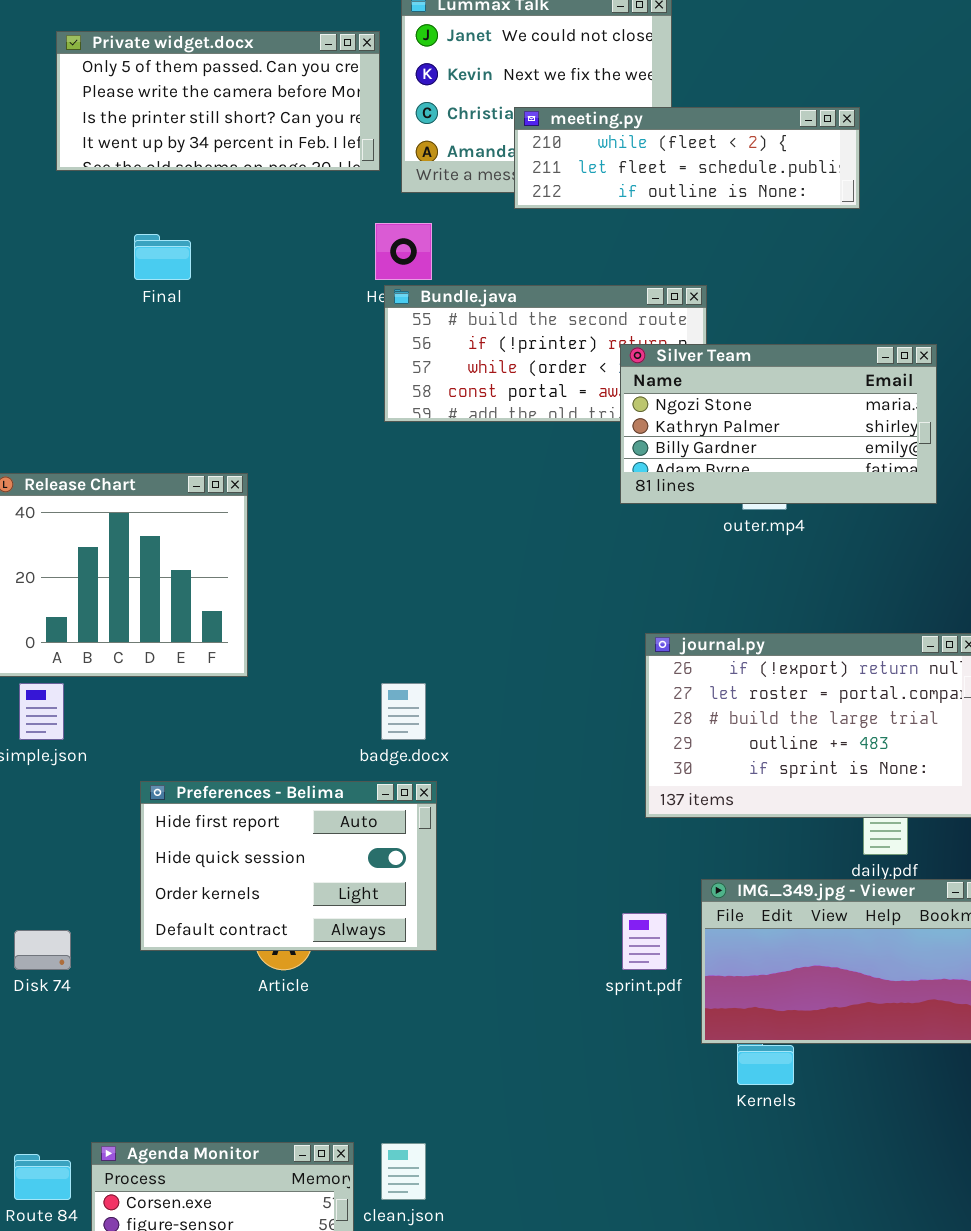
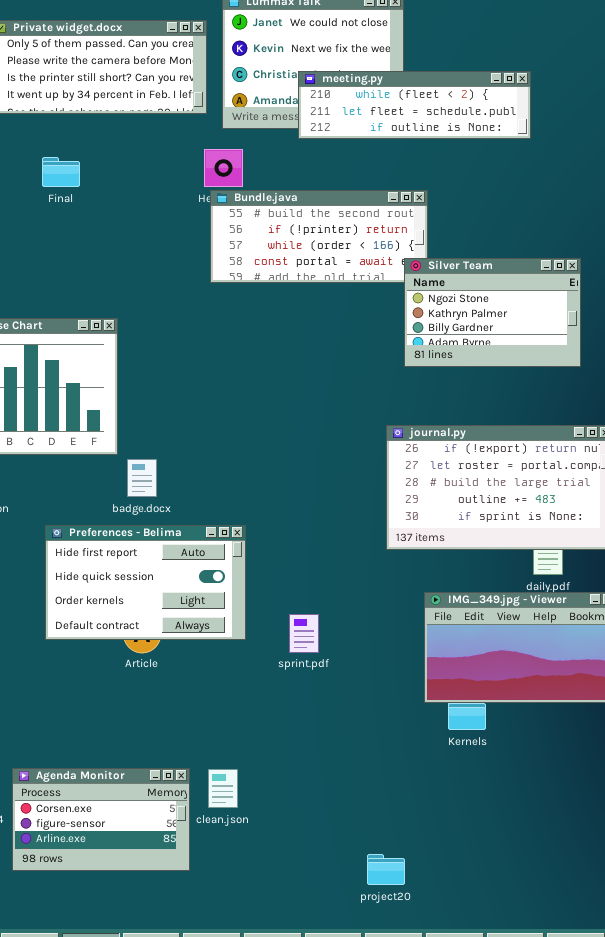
Silver Team: [620,344,937,504] -> [404,258,581,367], moved, resized
badge.docx: [381,683,426,740] -> [127,459,157,497], moved
sprint.pdf: [622,913,667,970] -> [289,614,319,653], moved

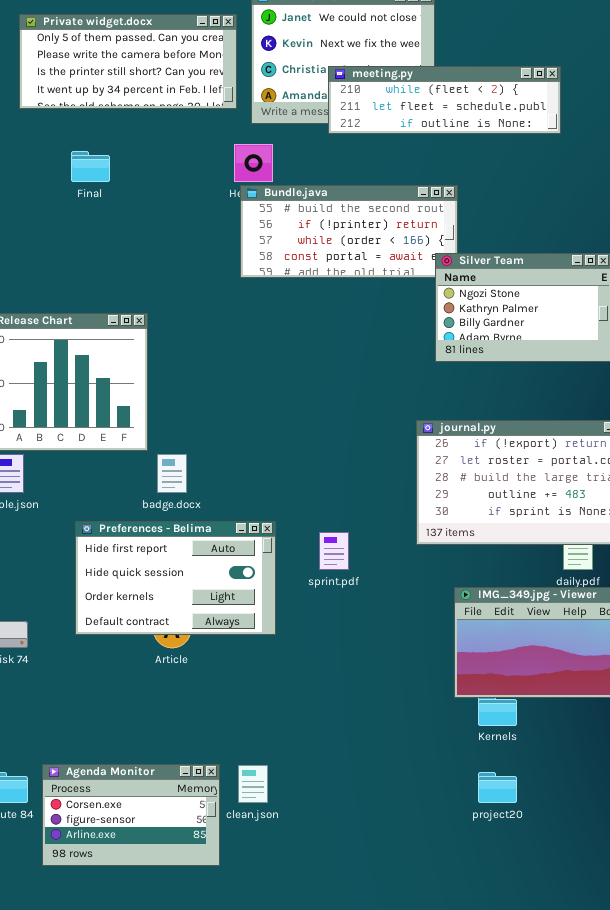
sprint.pdf: [289,614,319,653] -> [319,532,349,570], moved
project20: [367,854,405,885] -> [478,772,517,803], moved

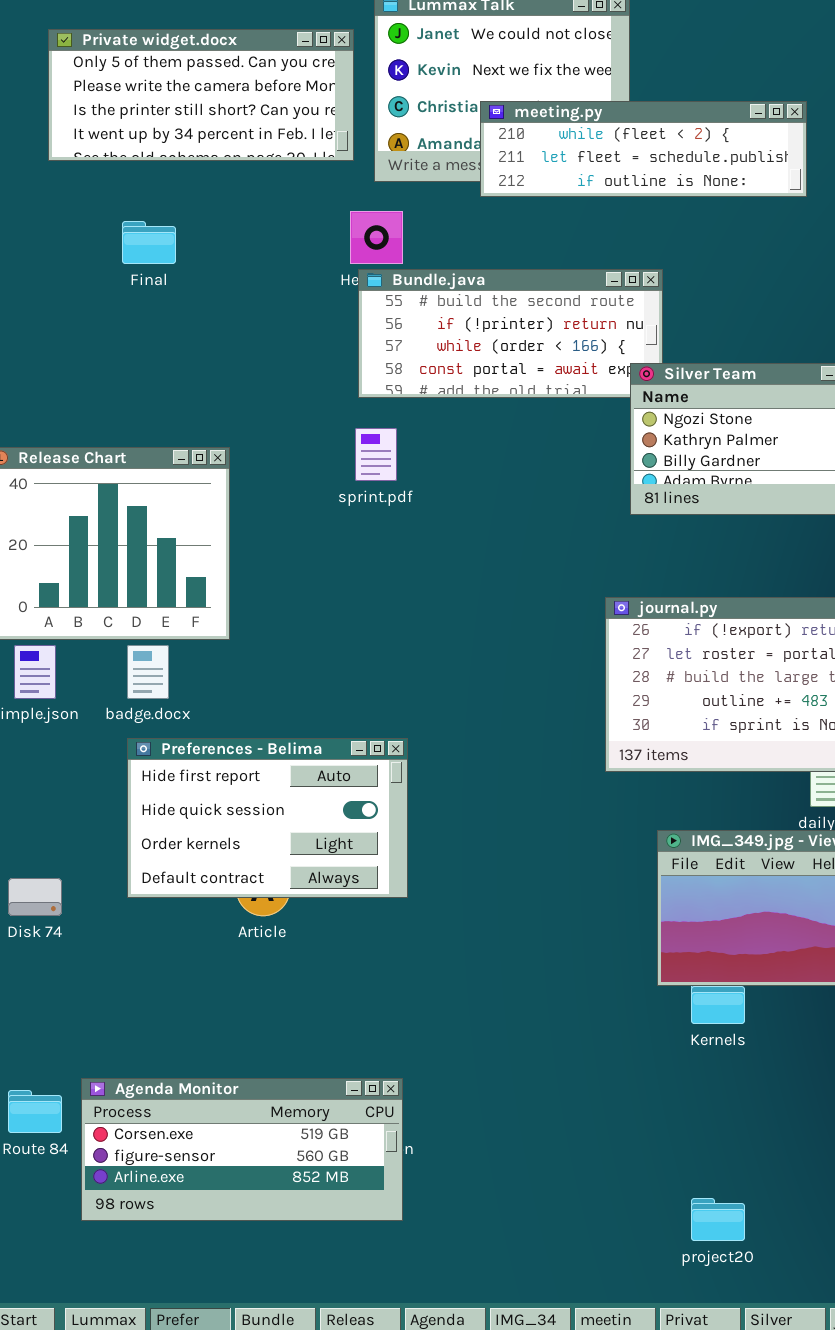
badge.docx: [157,454,187,493] -> [127,645,169,699], moved
sprint.pdf: [319,532,349,570] -> [355,428,397,481], moved
Agenda Monitor: [42,764,220,866] -> [81,1078,403,1221], resized
project20: [478,772,517,803] -> [691,1198,745,1241], moved

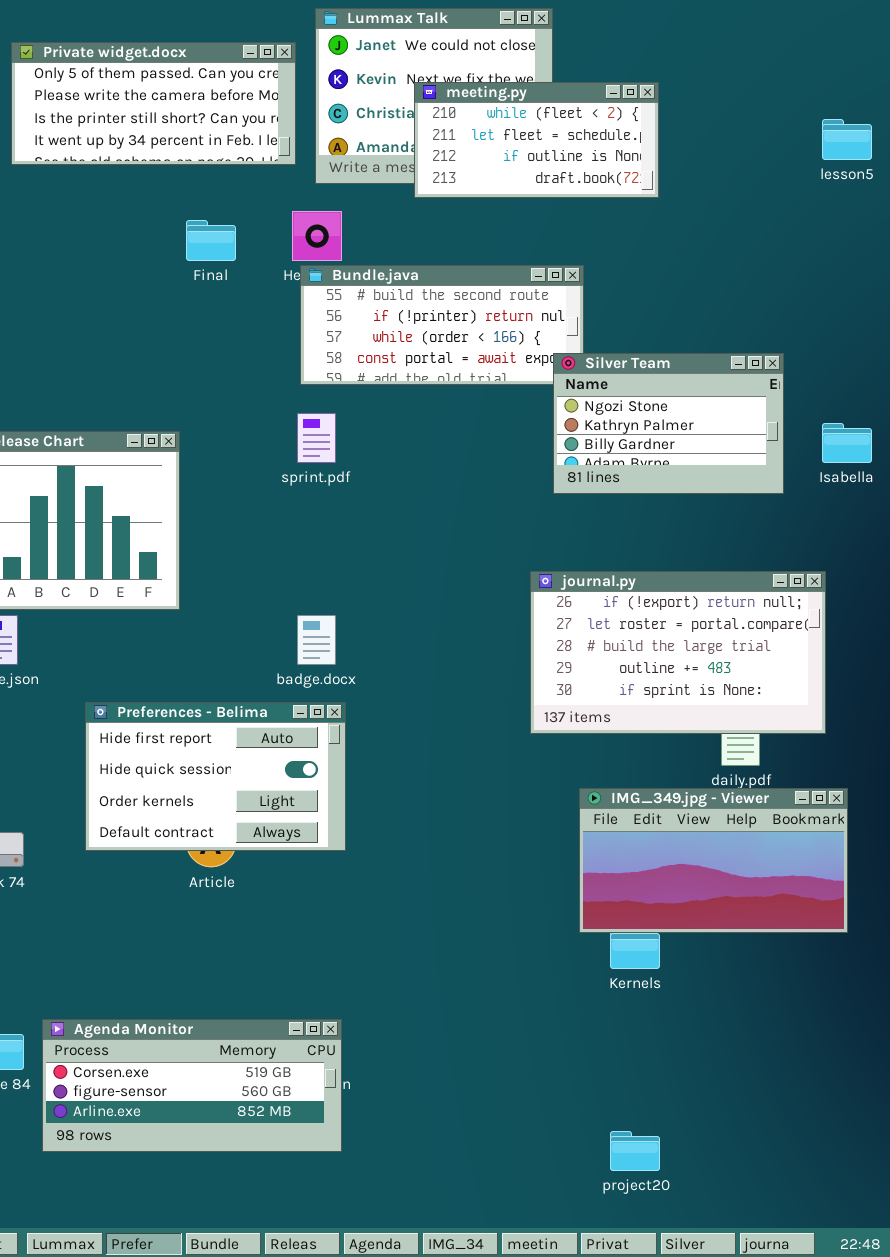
meeting.py: [480,101,807,197] -> [414,82,659,198], resized
Final: [122,221,176,264] -> [186,220,236,261], moved
badge.docx: [127,645,169,699] -> [297,615,336,665], moved

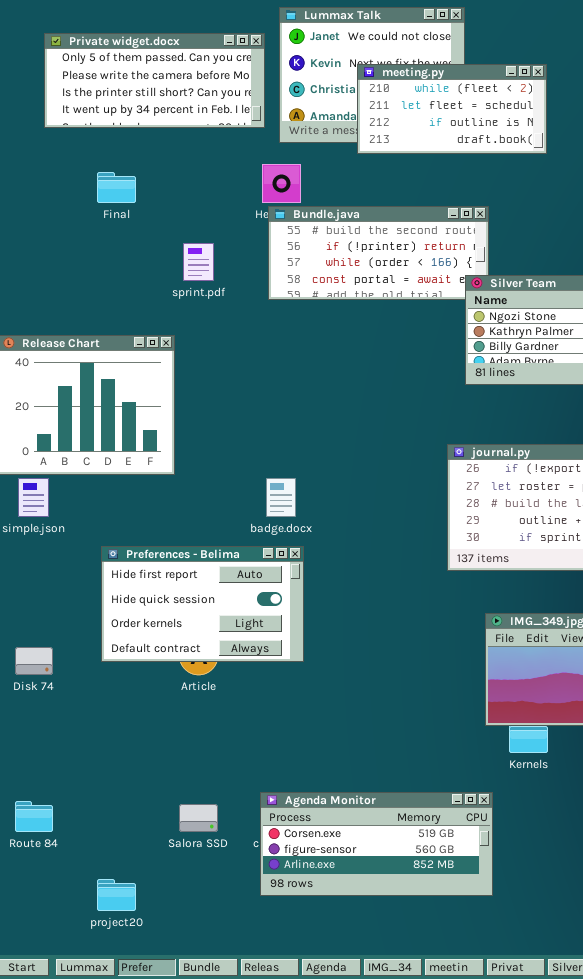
Final: [186,220,236,261] -> [97,172,136,203], moved
sprint.pdf: [297,413,336,463] -> [183,243,214,281], moved
Agenda Monitor: [42,1019,342,1152] -> [260,792,493,896], moved
project20: [610,1131,660,1171] -> [97,879,136,911], moved

